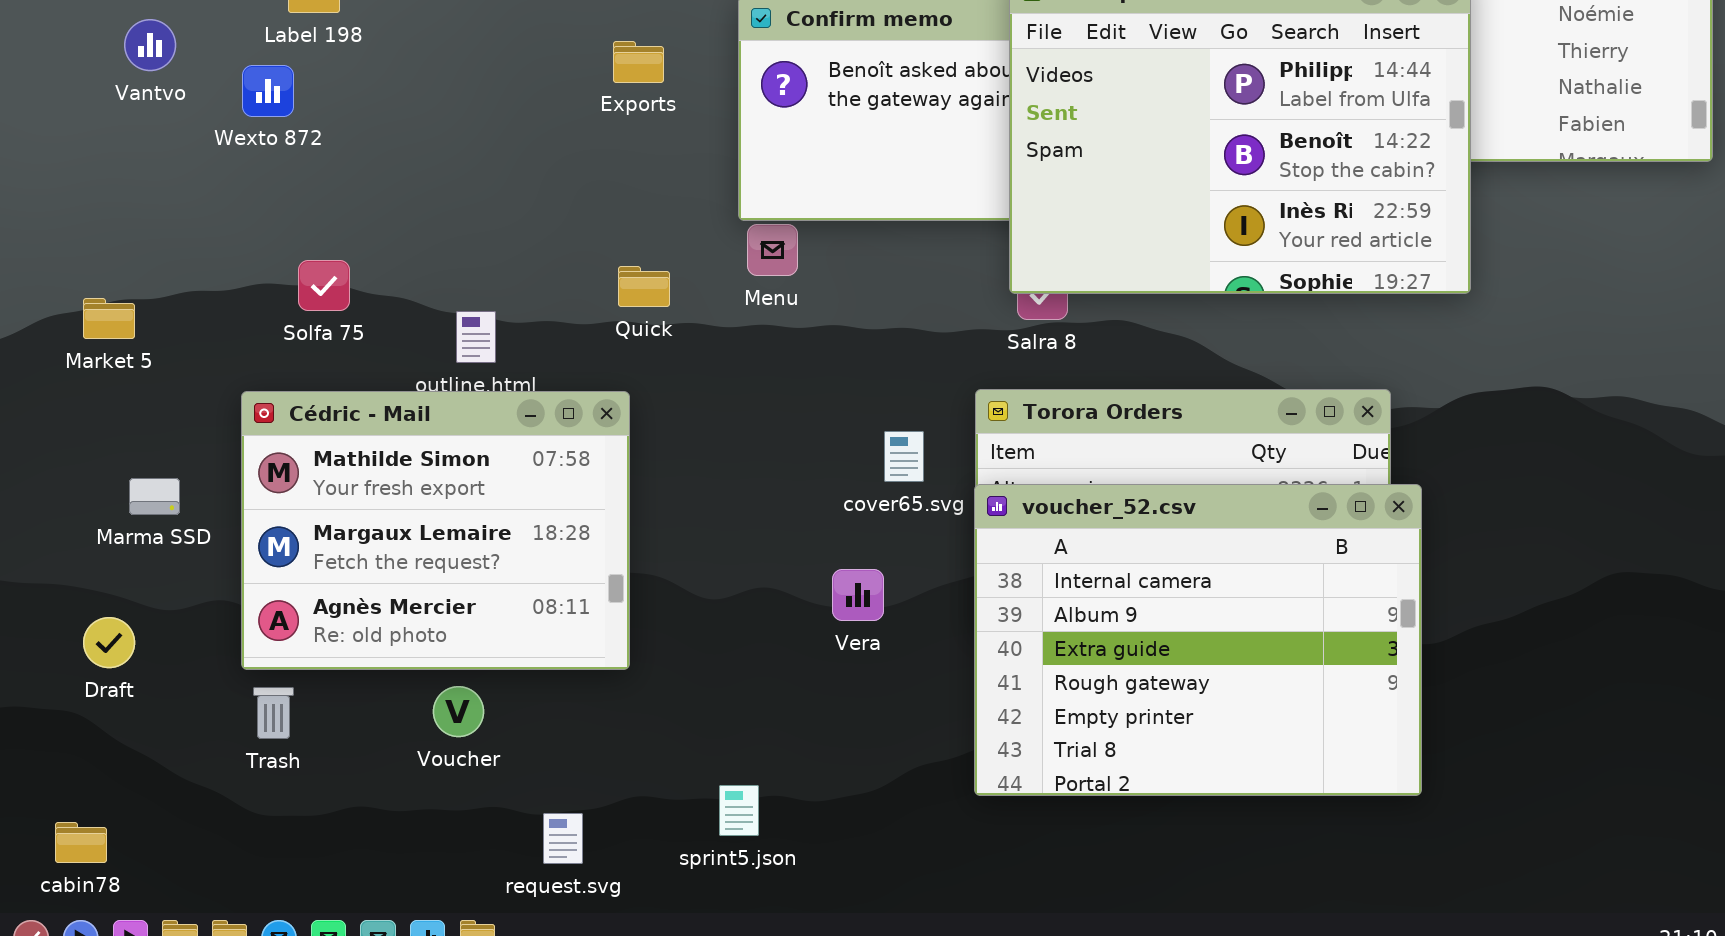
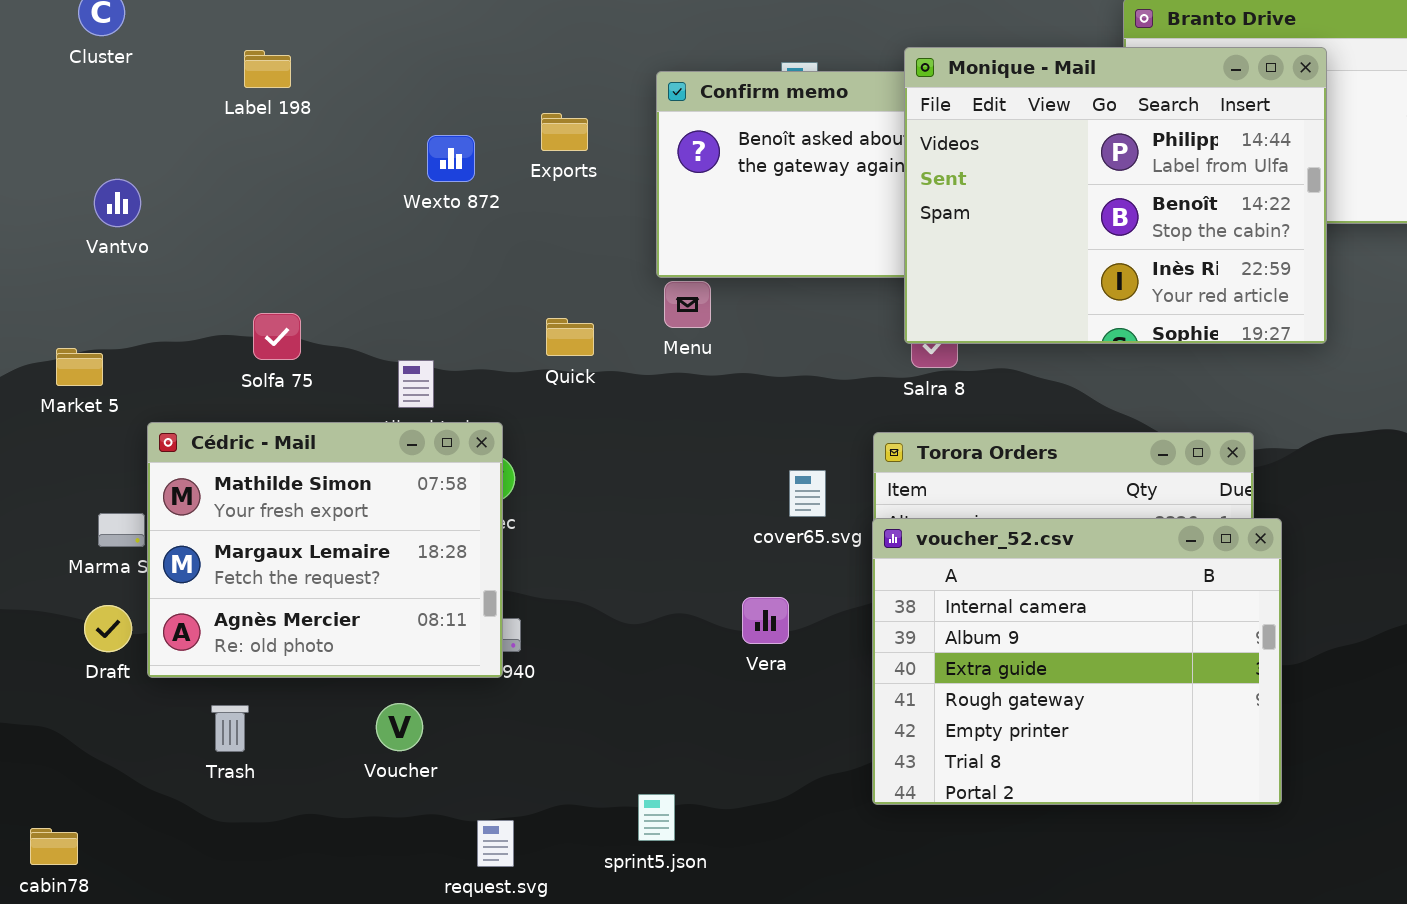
Vantvo: [124,19,176,71] -> [94,179,141,227], moved
Wexto 872: [242,65,294,117] -> [427,135,475,182], moved
Cédric - Mail: [241,391,630,670] -> [147,422,503,678], moved
Draft: [83,617,135,668] -> [84,605,132,652], moved

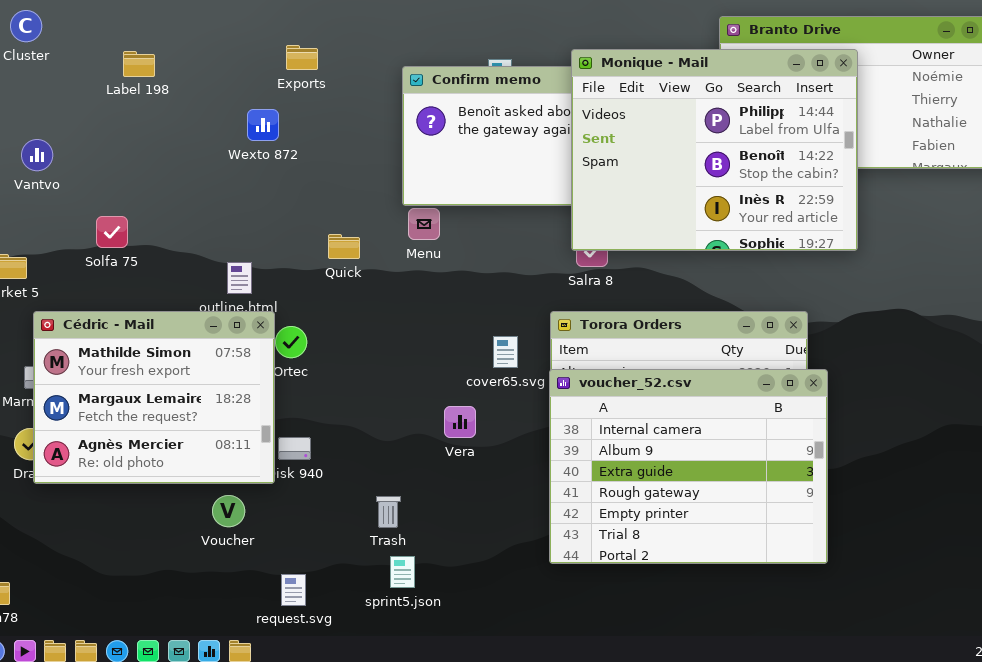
Exports: [541,113,588,151] -> [286,45,318,70], moved
Solfa 75: [253,313,301,360] -> [96,216,128,248], moved
Cédric - Mail: [147,422,503,678] -> [33,311,275,484], moved
Vera: [742,597,789,644] -> [444,406,476,438], moved
Trash: [211,705,249,752] -> [376,496,401,528], moved

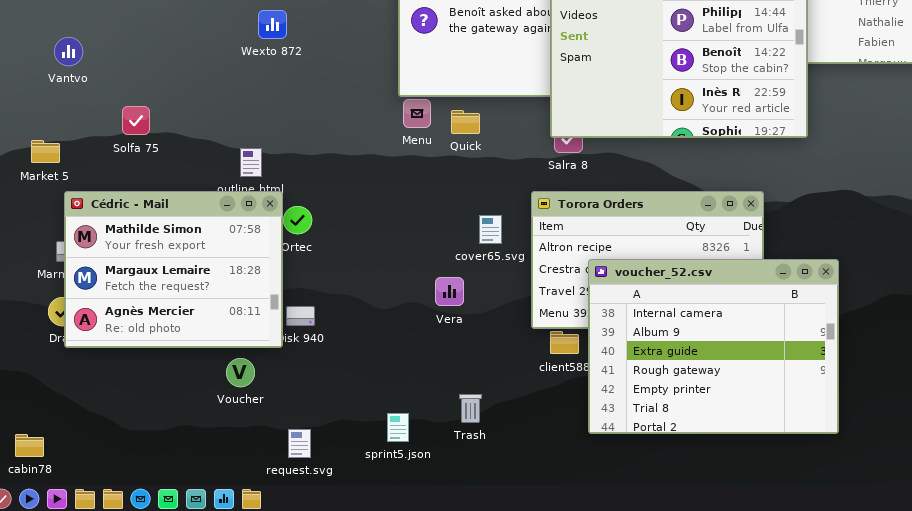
Quick: [328,234,360,259] -> [451,110,480,134], moved
voucher_52.csv: [549,369,828,564] -> [588,259,839,434], moved
Trash: [376,496,401,528] -> [459,394,482,423], moved

